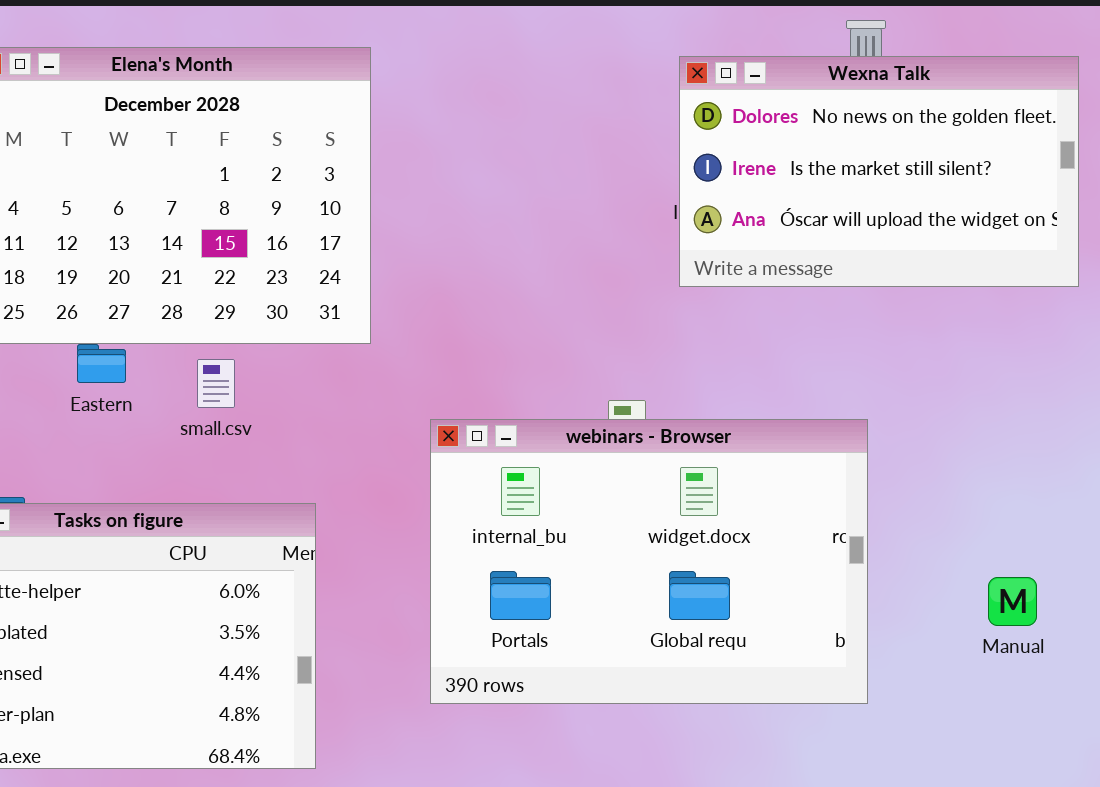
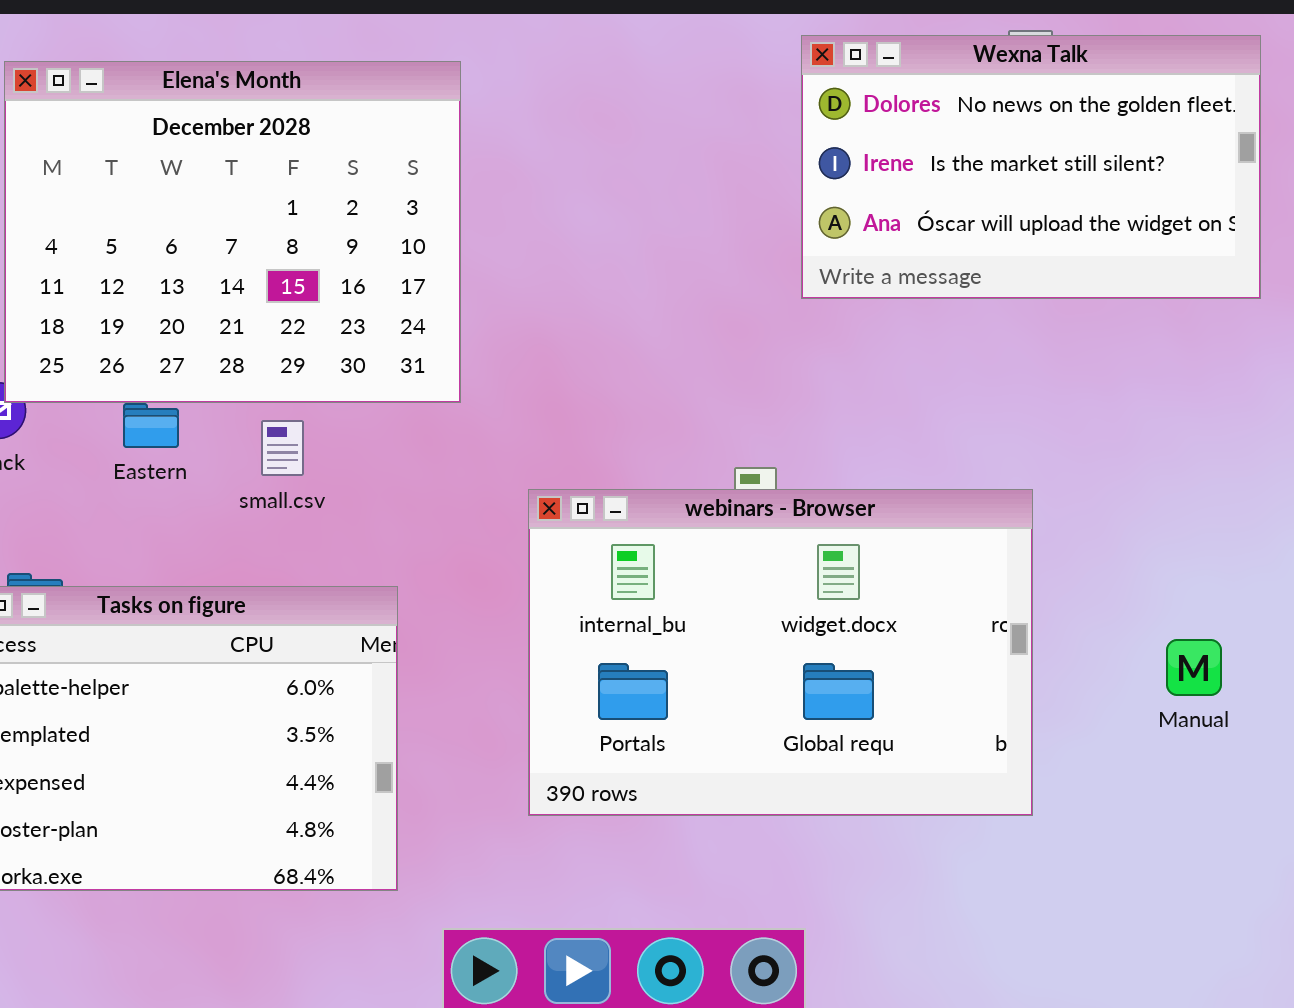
Wexna Talk: [679,56,1079,287] -> [801,35,1261,299], moved
Manual: [988,577,1037,626] -> [1166,639,1222,696], moved

